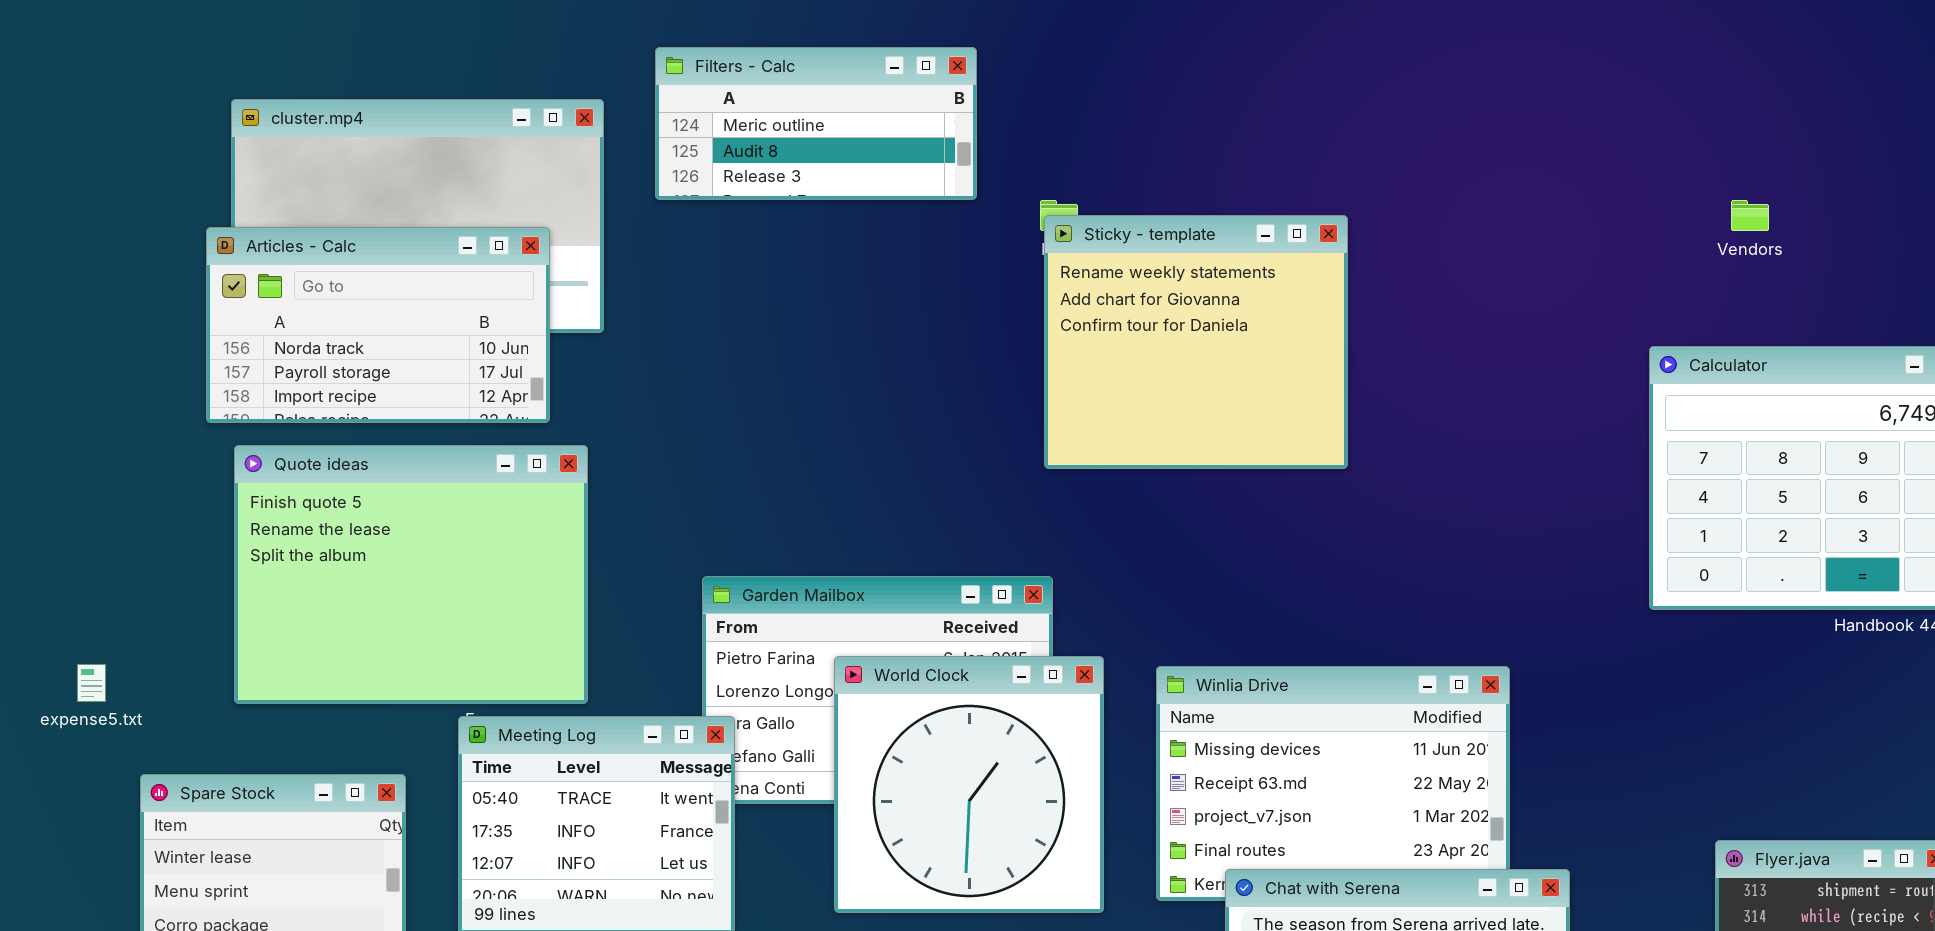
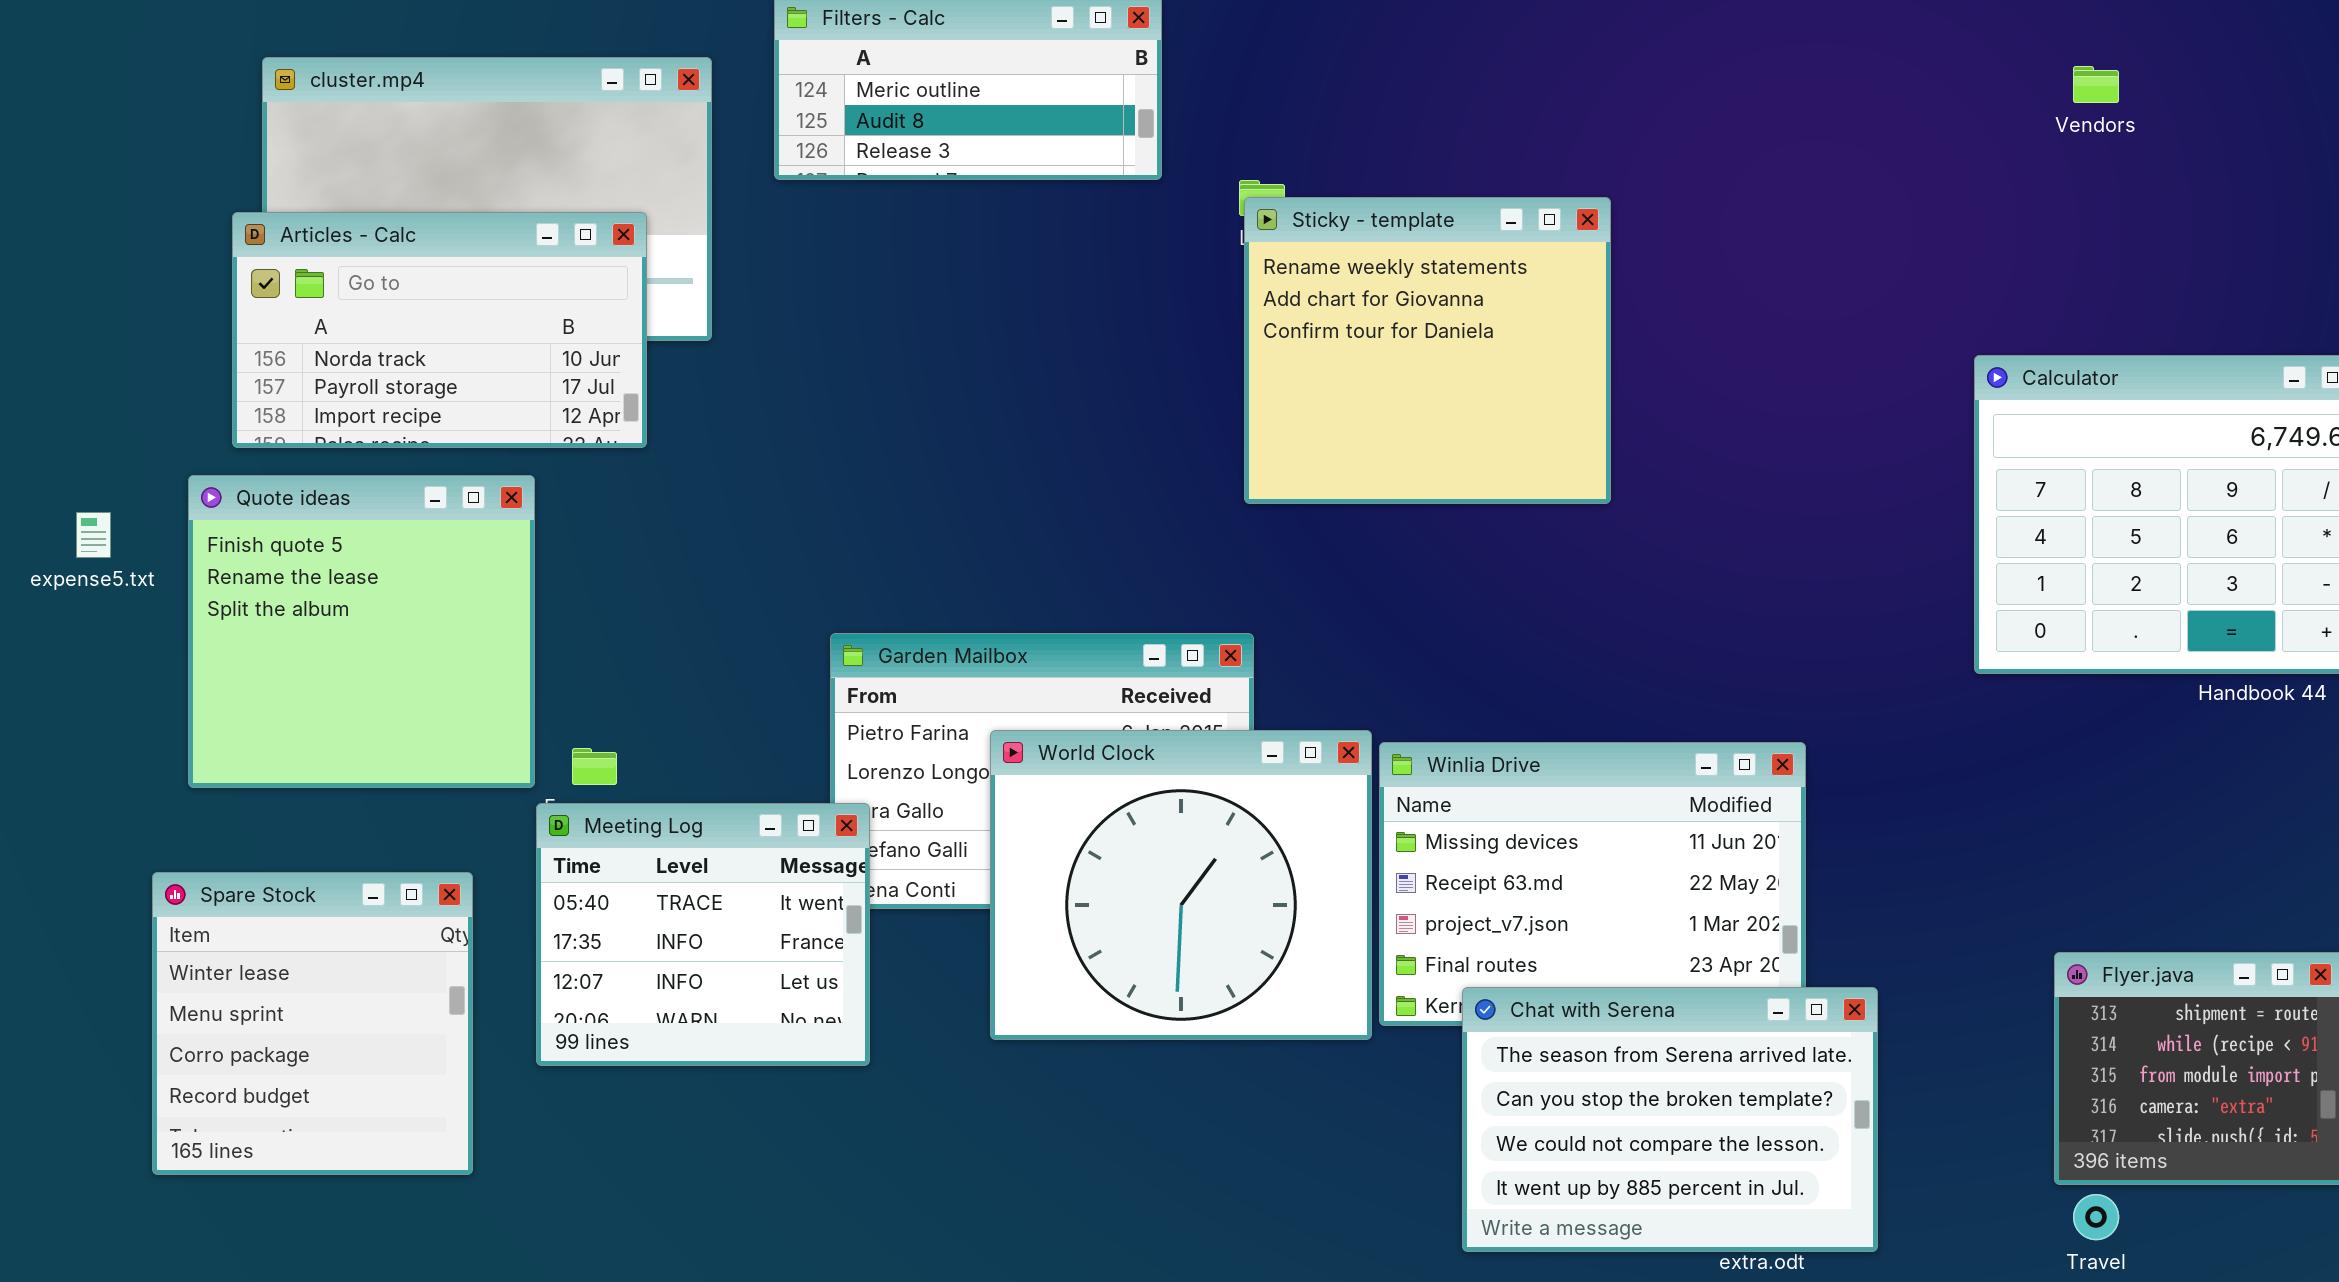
Vendors: [1731,200,1769,231] -> [2073,66,2119,103], moved
Quote ideas: [234,445,588,704] -> [188,475,535,788], moved, resized
World Clock: [834,656,1104,913] -> [990,730,1372,1040], resized
expense5.txt: [77,664,106,702] -> [76,512,111,558], moved

